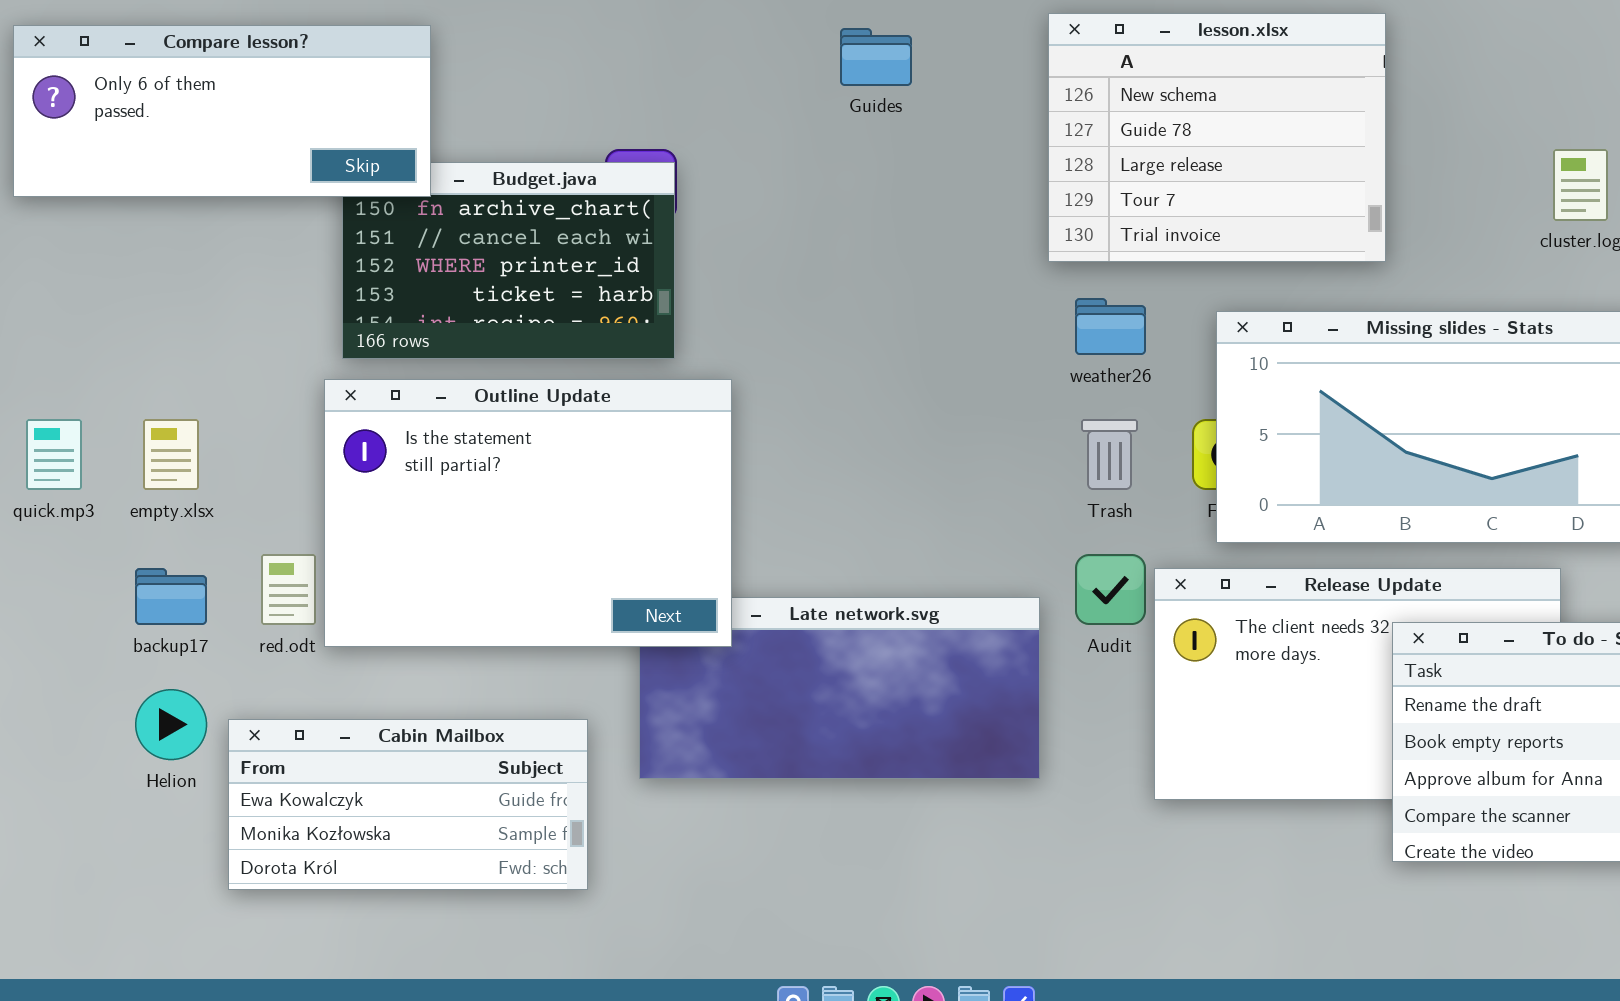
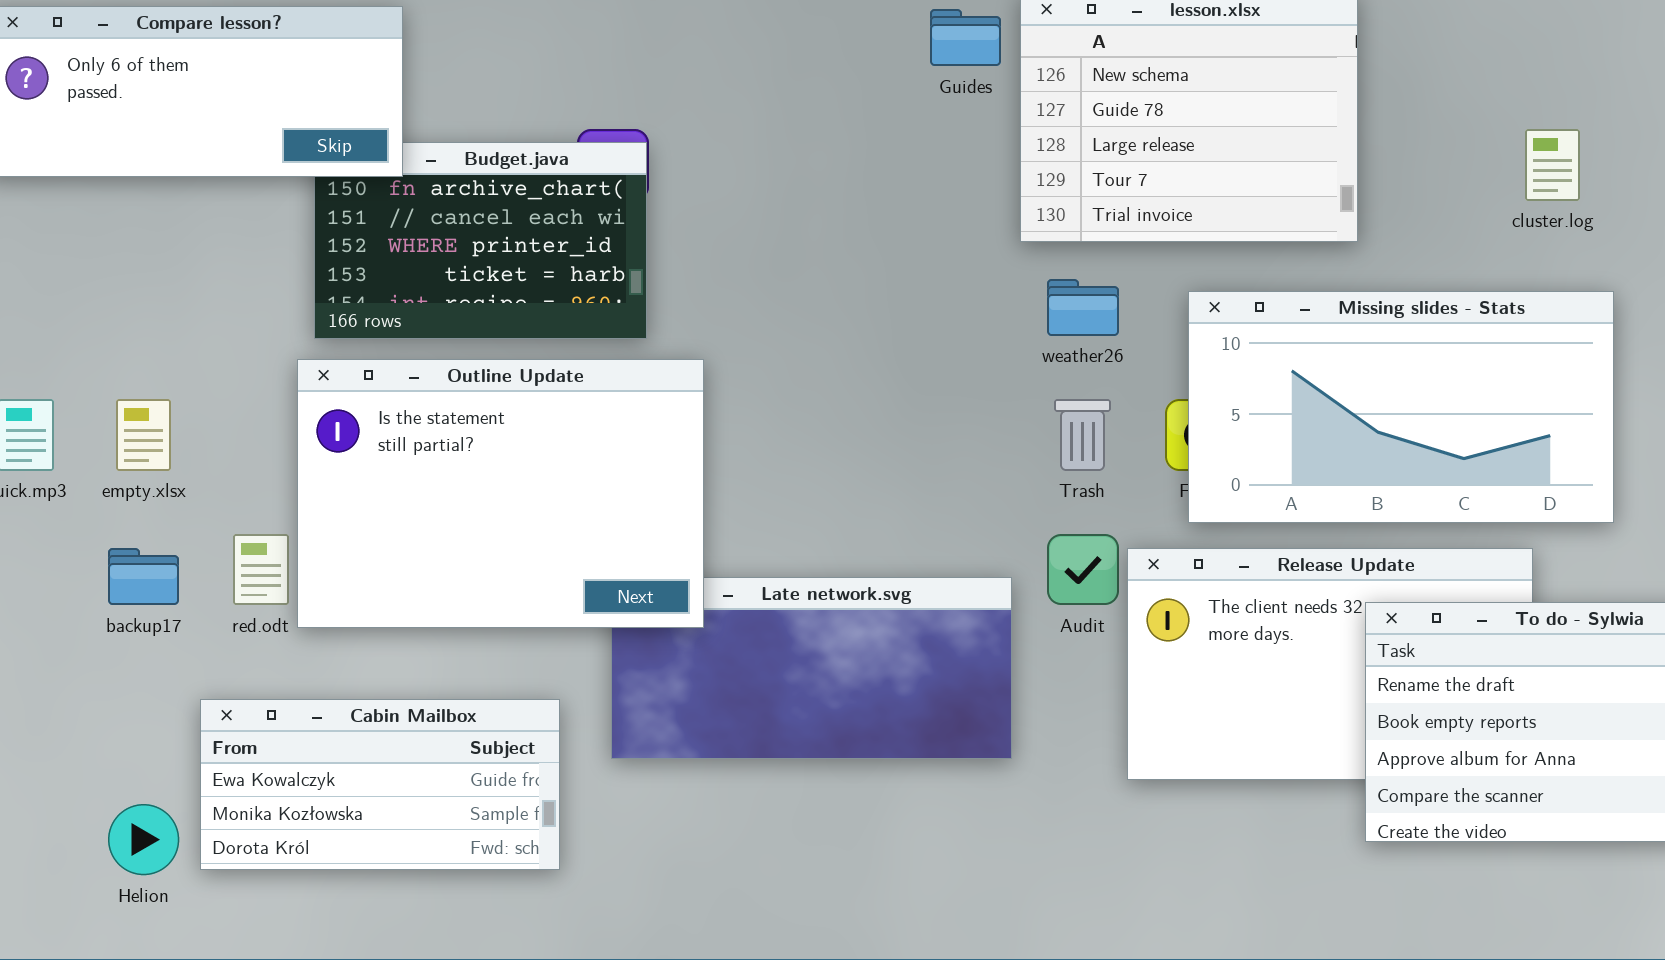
Guides: [840,28,912,86] -> [930,9,1001,66], moved
Helion: [135,689,207,760] -> [108,804,179,875], moved

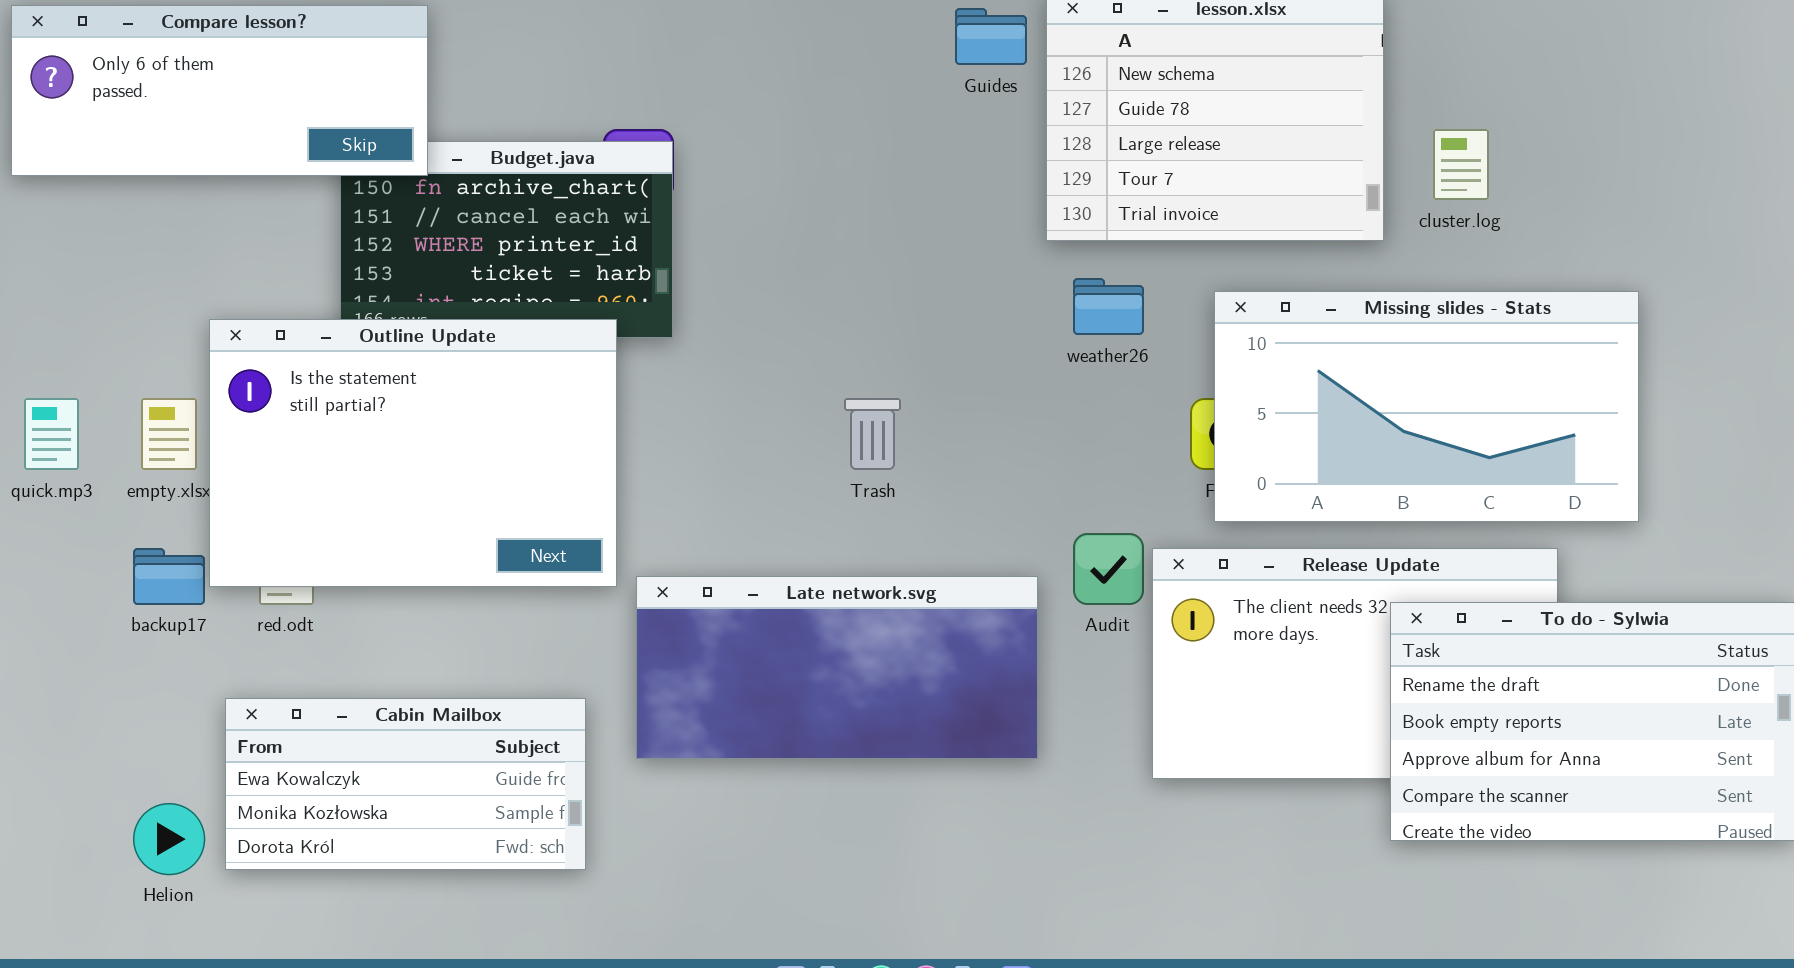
cluster.log: [1525,129,1580,201] -> [1433,129,1489,200], moved
Outline Update: [297,359,704,628] -> [209,319,617,587], moved
Trash: [1054,399,1111,471] -> [844,398,901,470], moved

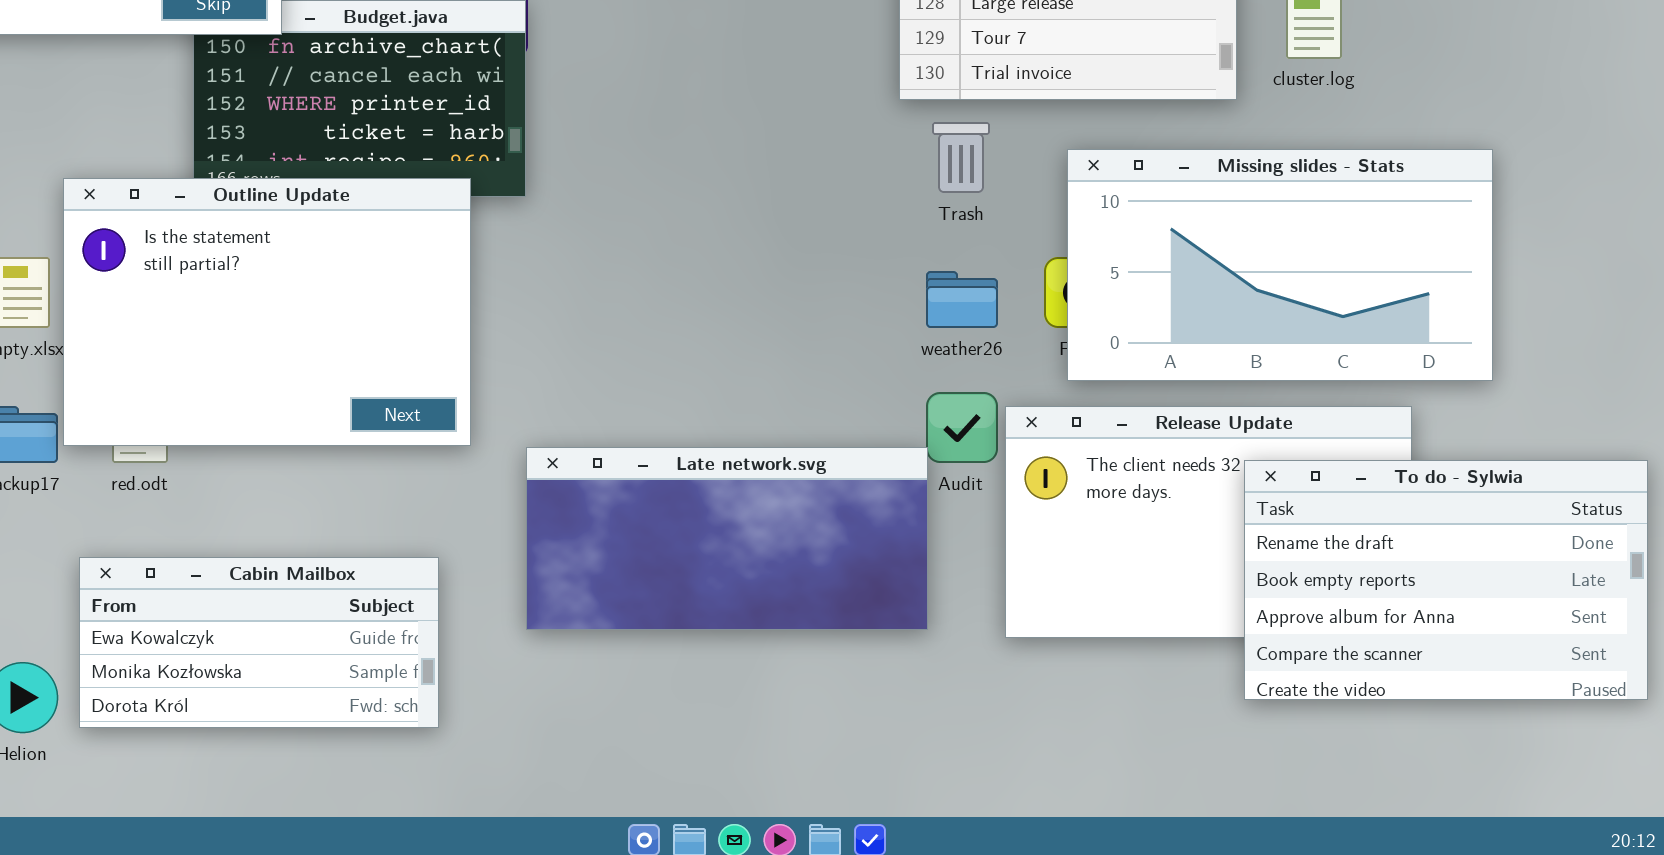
weather26: [1073,278,1144,335] -> [926,271,998,328], moved
Trash: [844,398,901,470] -> [932,122,990,193], moved
Late network.svg: [636,576,1038,759] -> [526,447,928,630], moved

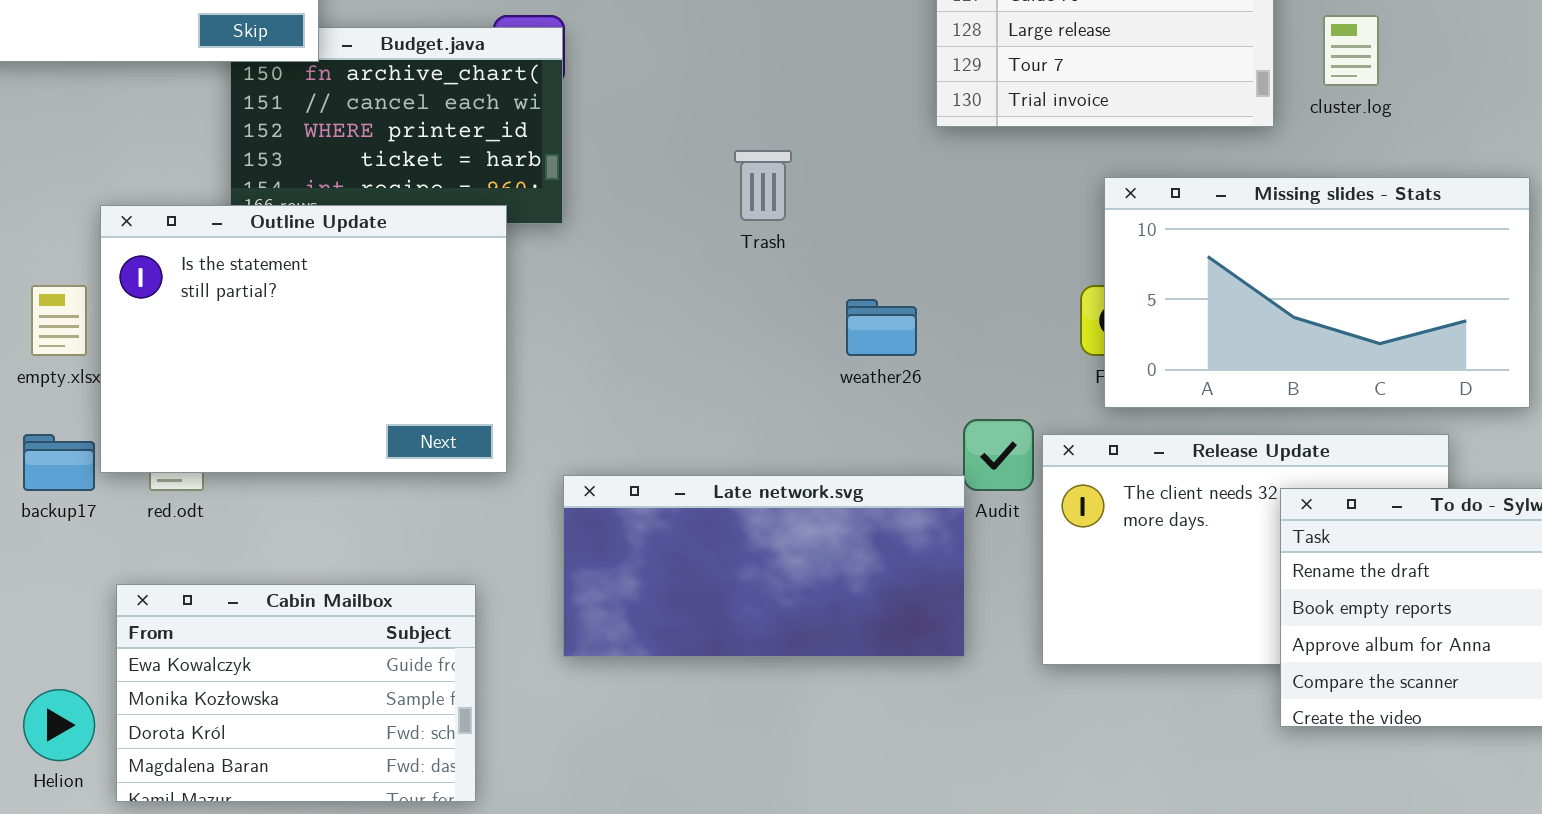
Trash: [932,122,990,193] -> [734,150,792,221], moved
weather26: [926,271,998,328] -> [846,299,917,356], moved
Cabin Mailbox: [79,557,439,728] -> [116,584,476,802], resized

